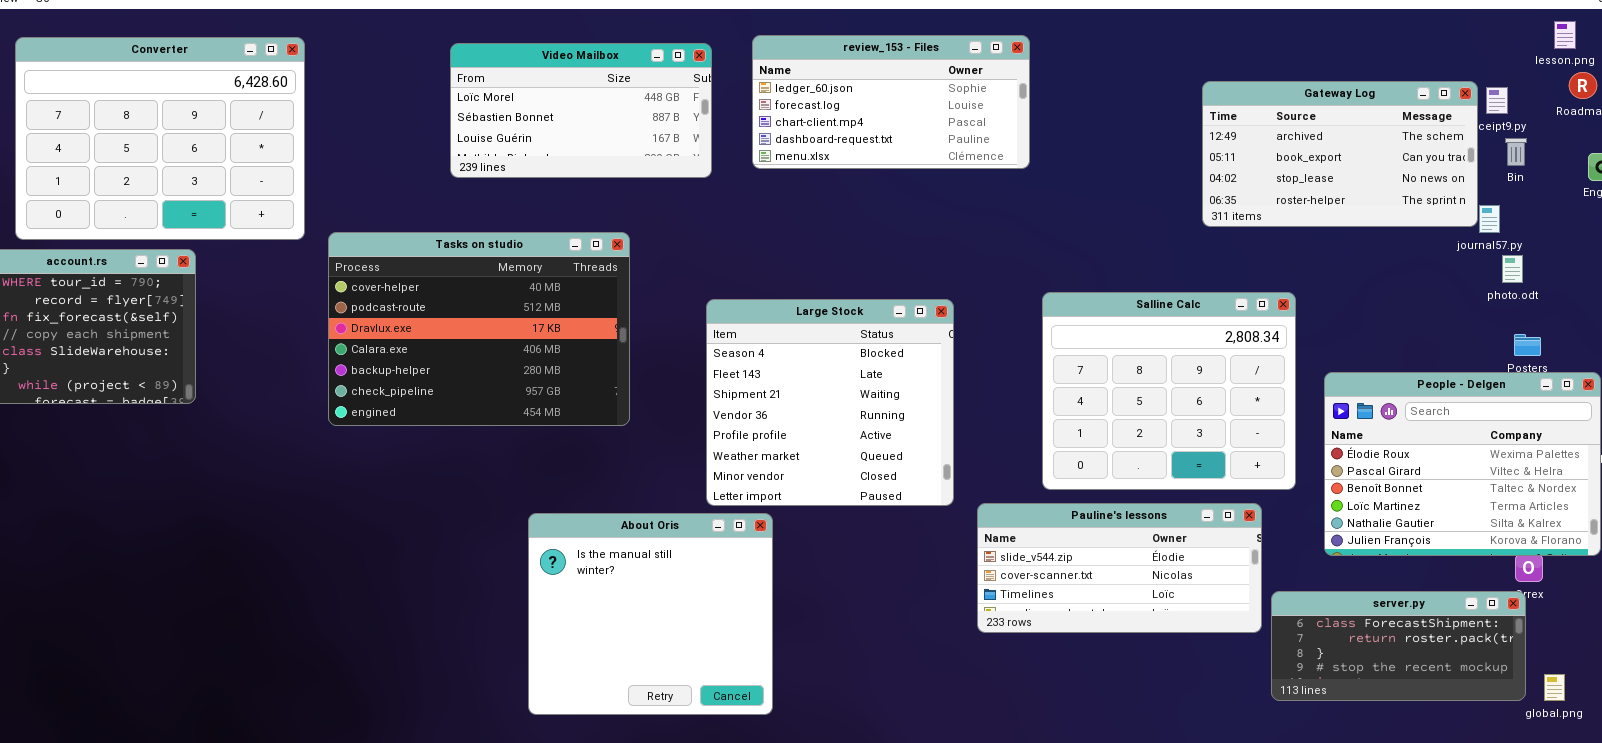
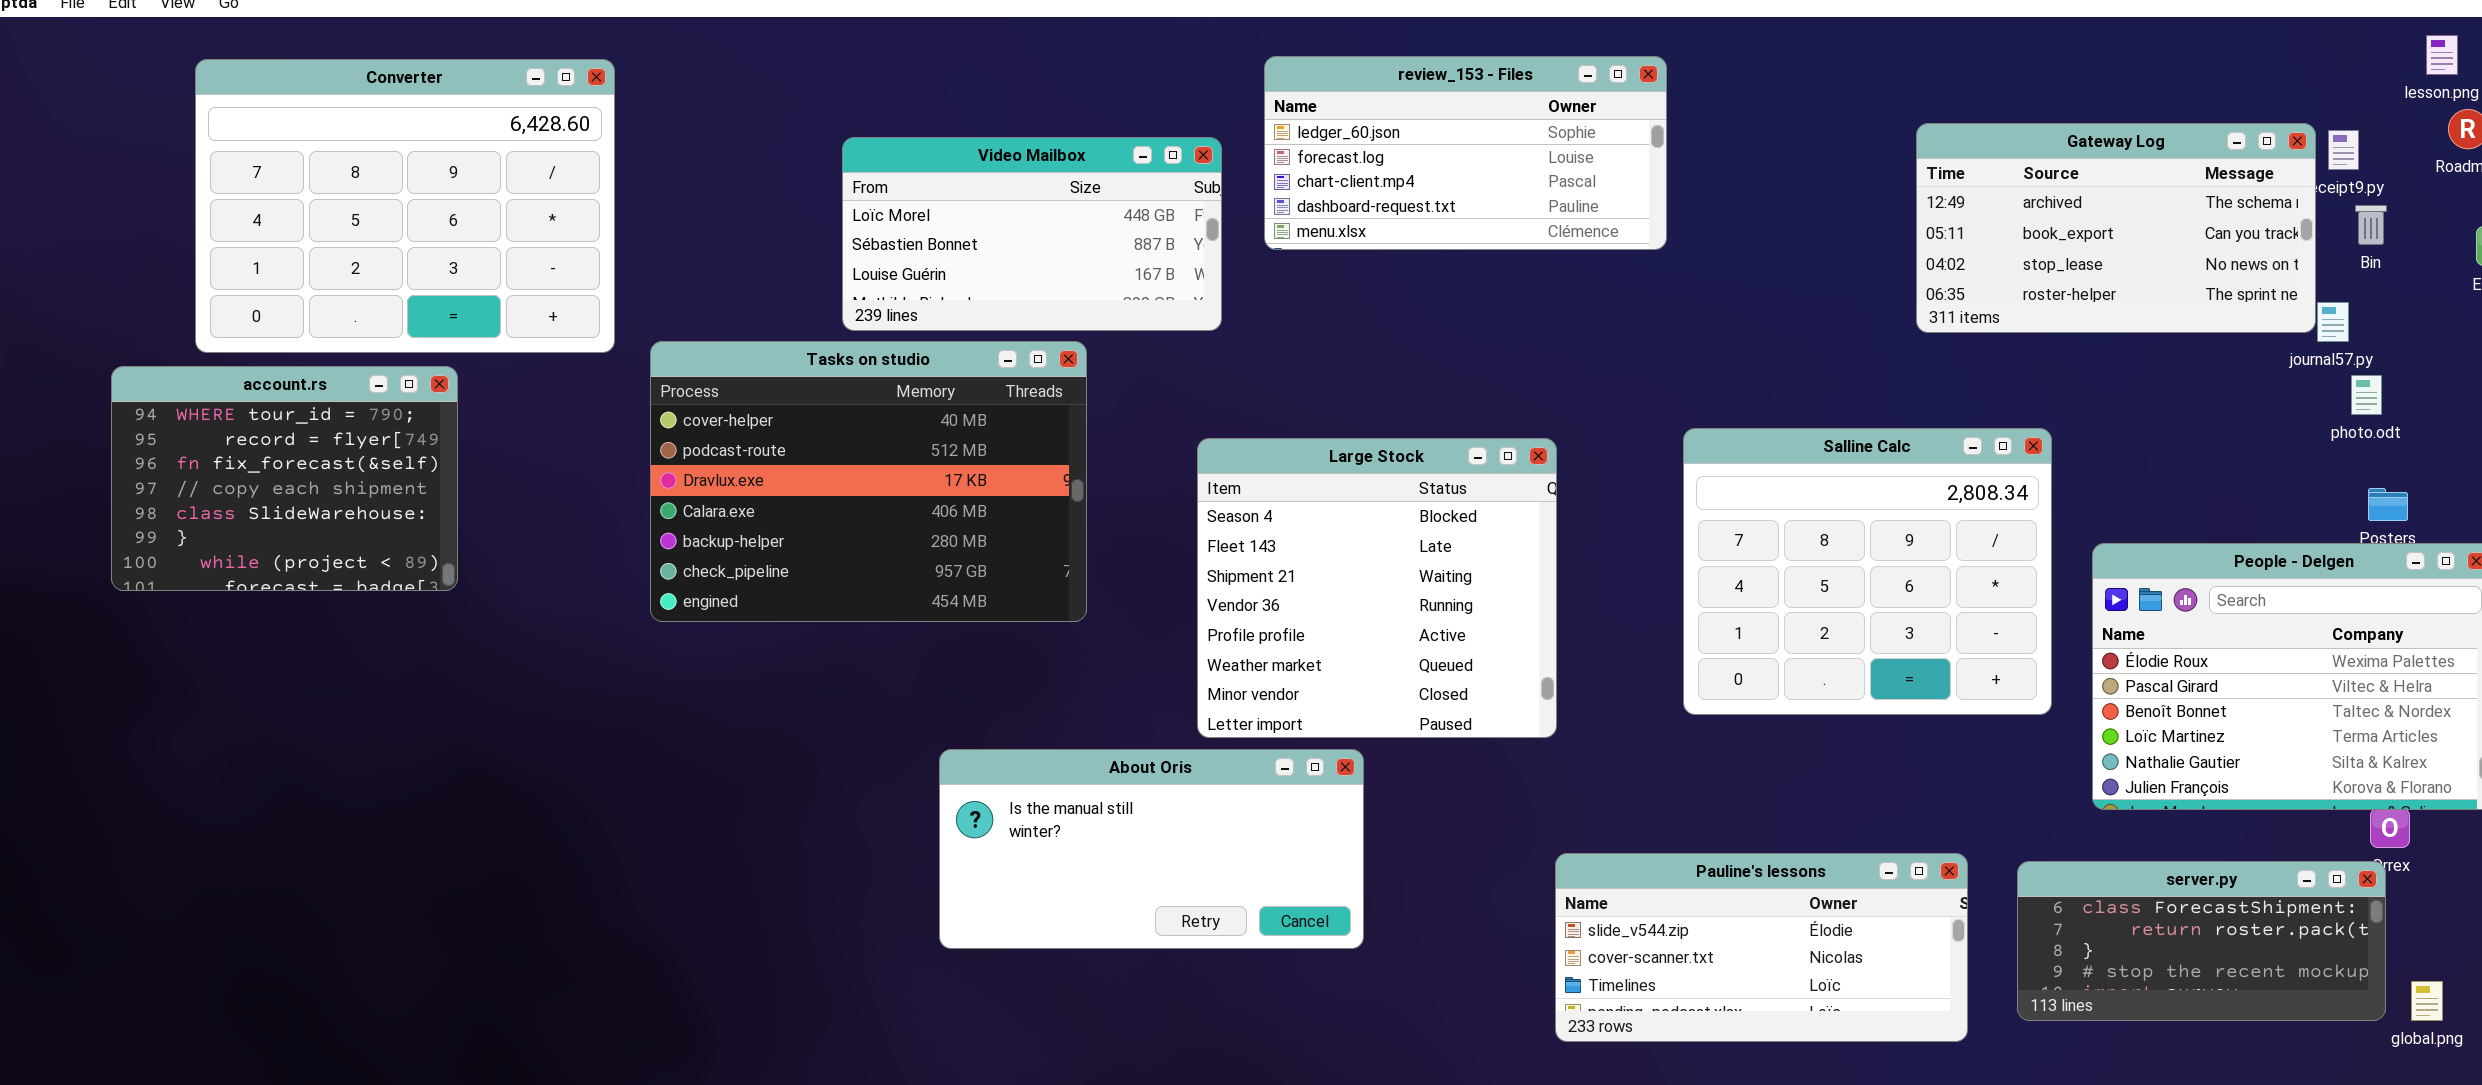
Video Mailbox: [450,43,712,178] -> [842,137,1222,331], moved
Pauline's lessons: [977,503,1262,633] -> [1555,853,1968,1042], moved
About Oris: [528,513,773,715] -> [939,749,1364,949], resized

